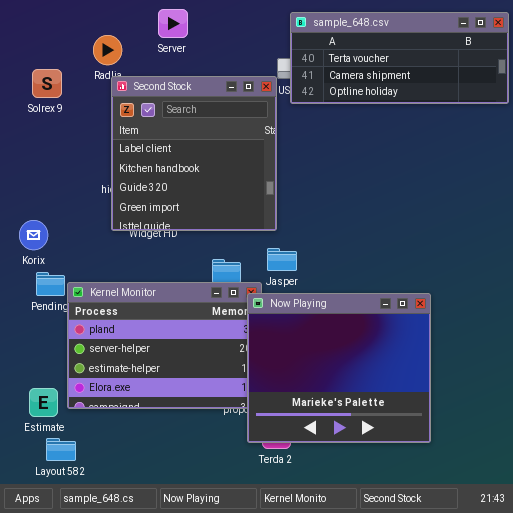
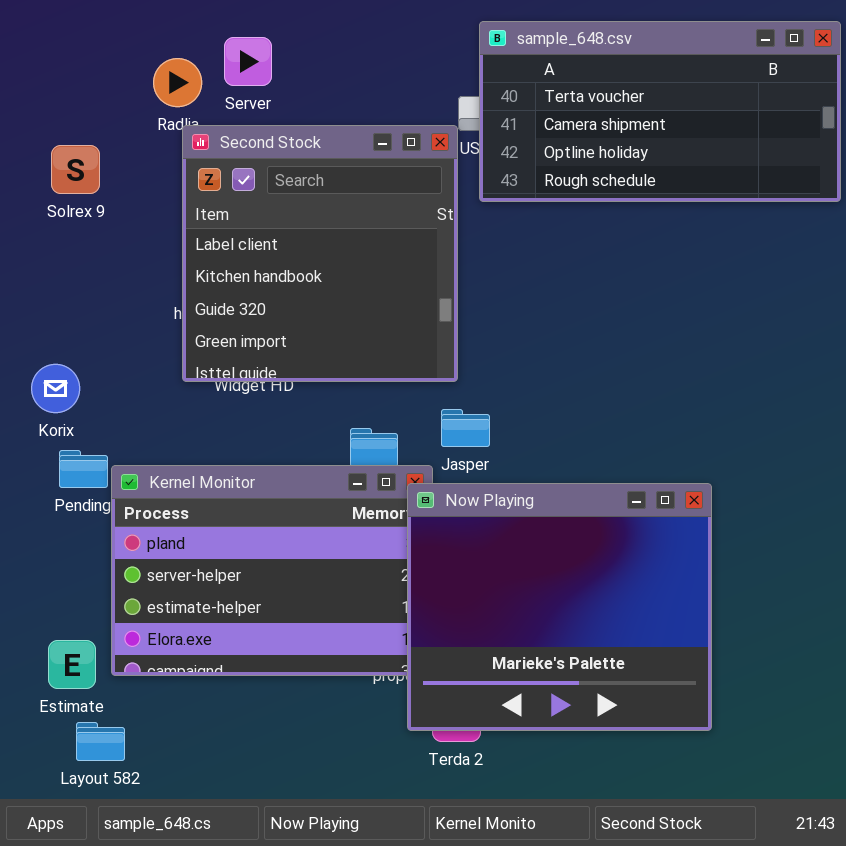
Server: [158,9,188,38] -> [224,37,272,86], moved
sample_648.csv: [290,12,509,104] -> [479,21,841,202], resized
Solrex 9: [32,69,62,98] -> [51,145,100,194], moved

